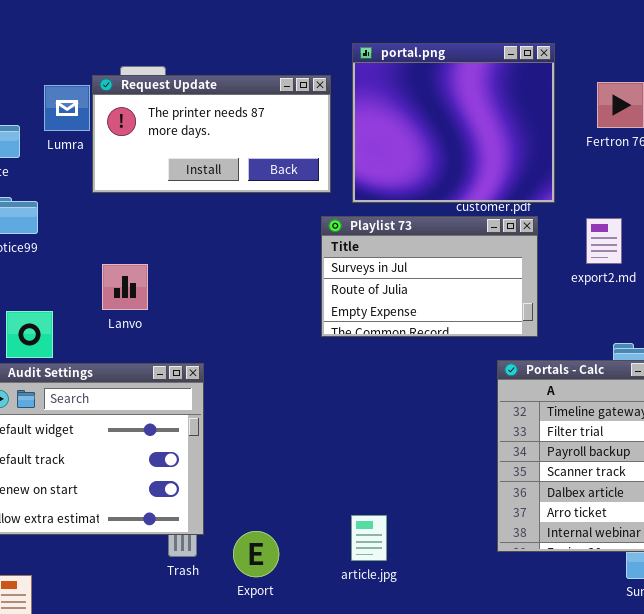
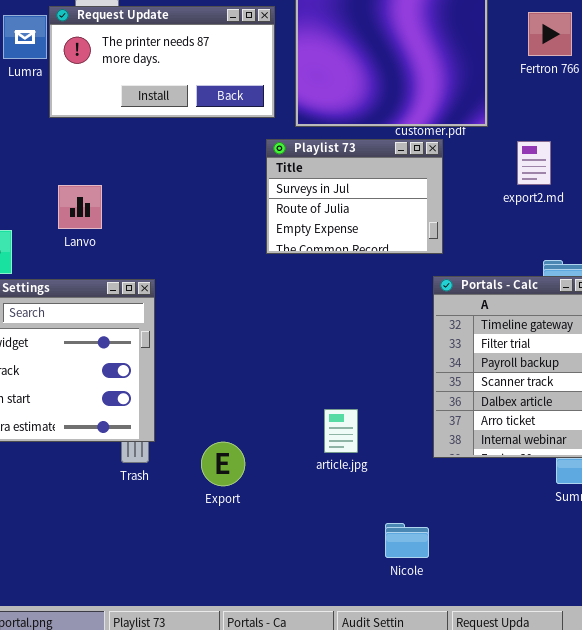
Playlist 73: [321,216,538,337] -> [266,139,443,254], resized
article.jpg: [351,515,387,561] -> [324,409,358,453], moved
Export: [233,531,279,577] -> [201,442,245,486], moved

